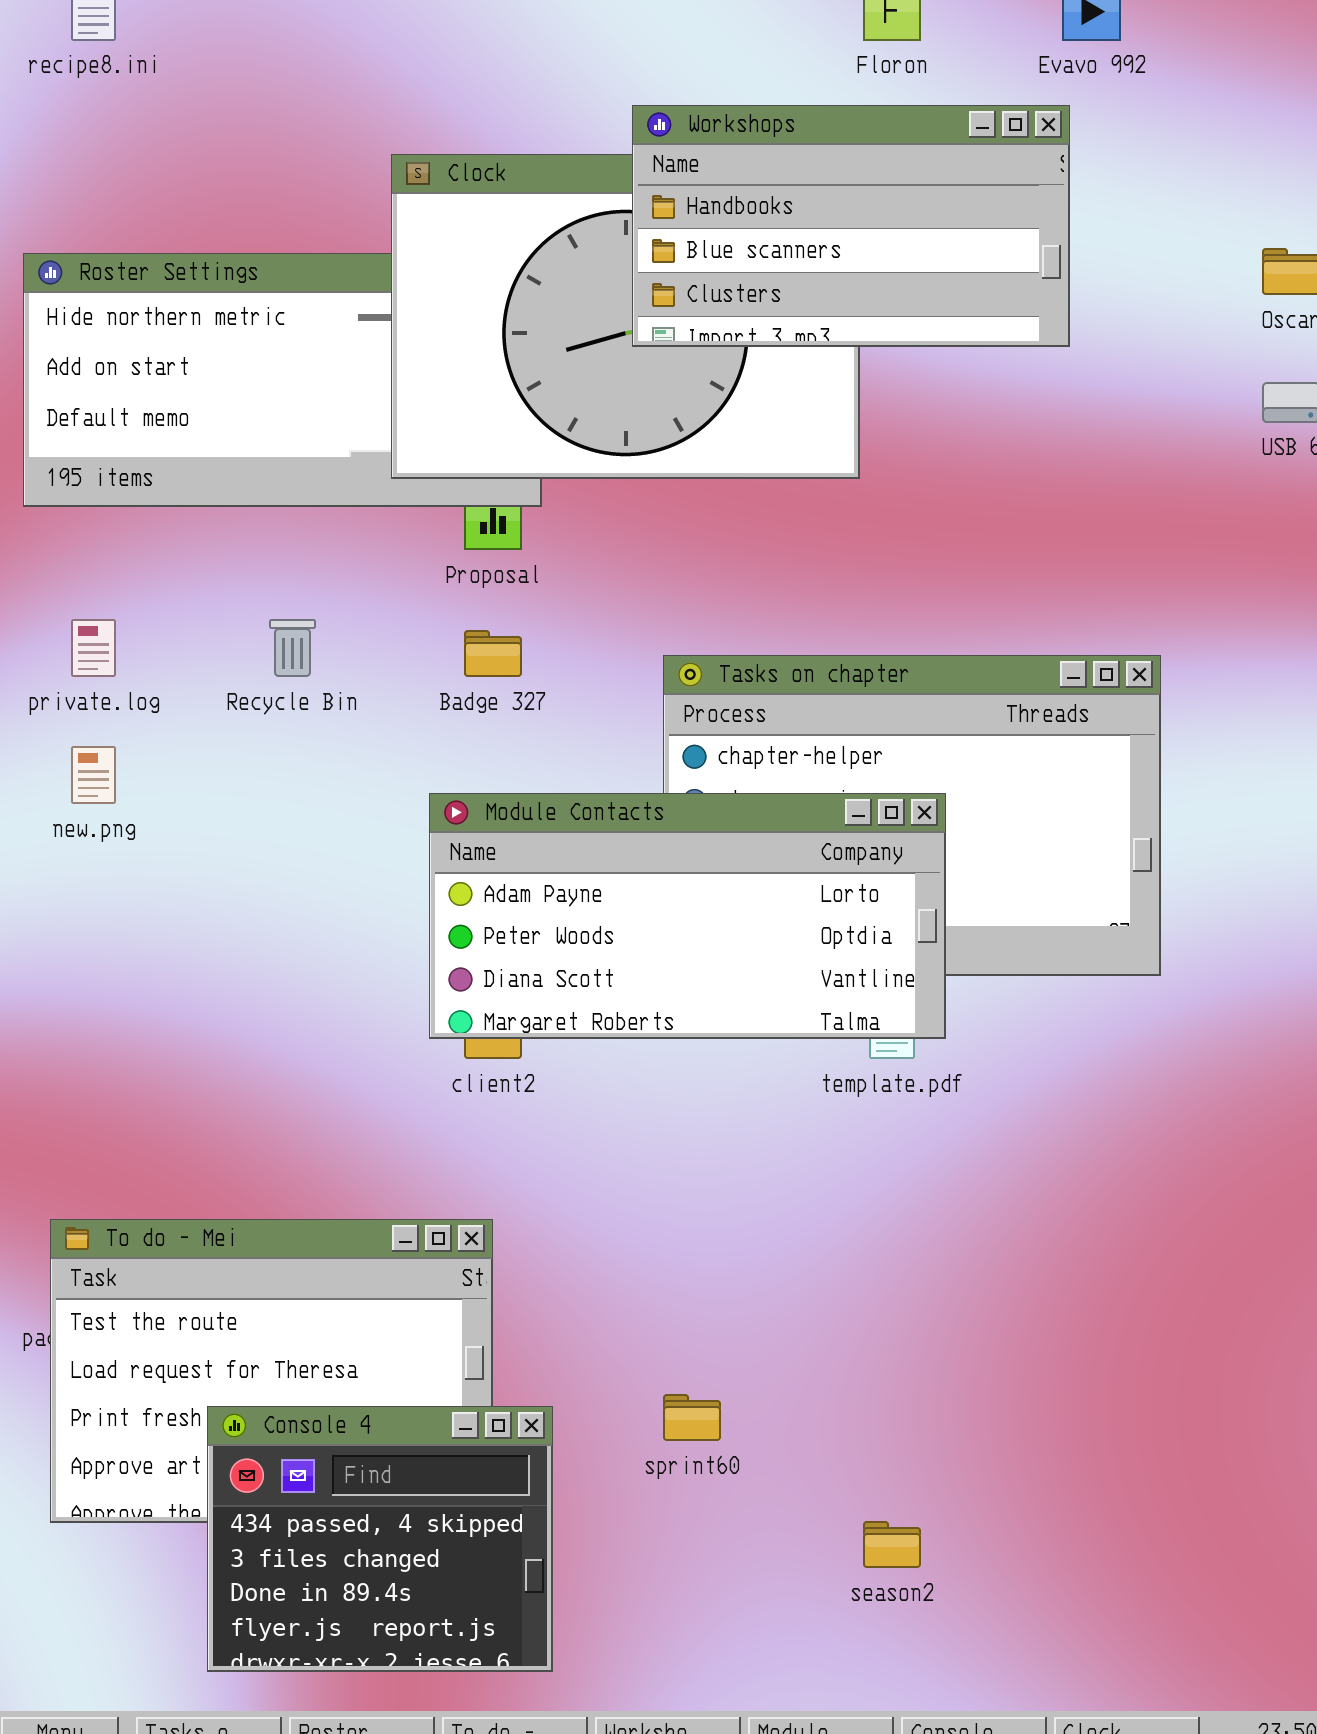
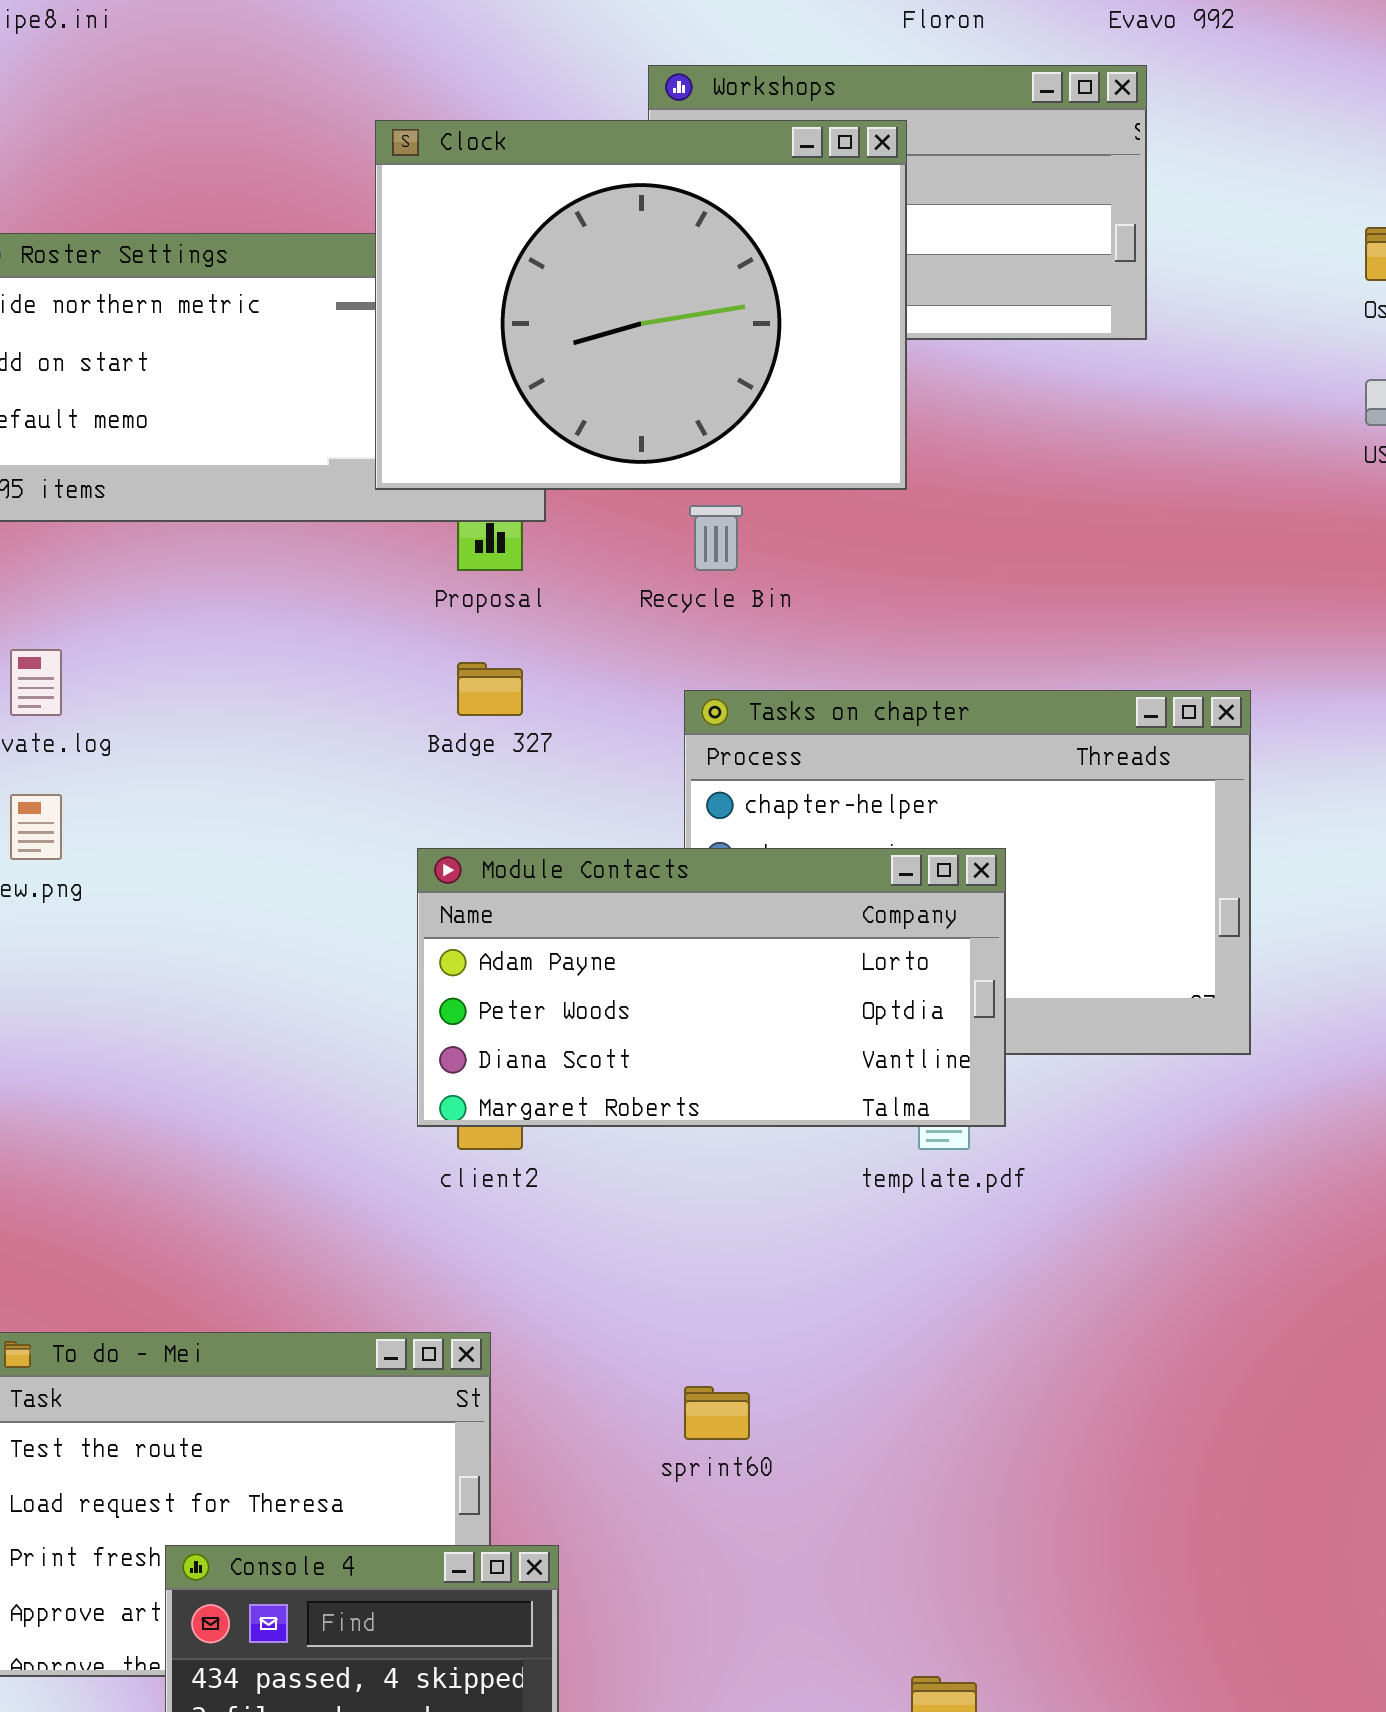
Clock: [391,154,860,479] -> [375,120,907,490], raised
Recycle Bin: [269,619,316,677] -> [689,505,743,571], moved
sprint60: [663,1394,721,1441] -> [684,1386,750,1440], moved

